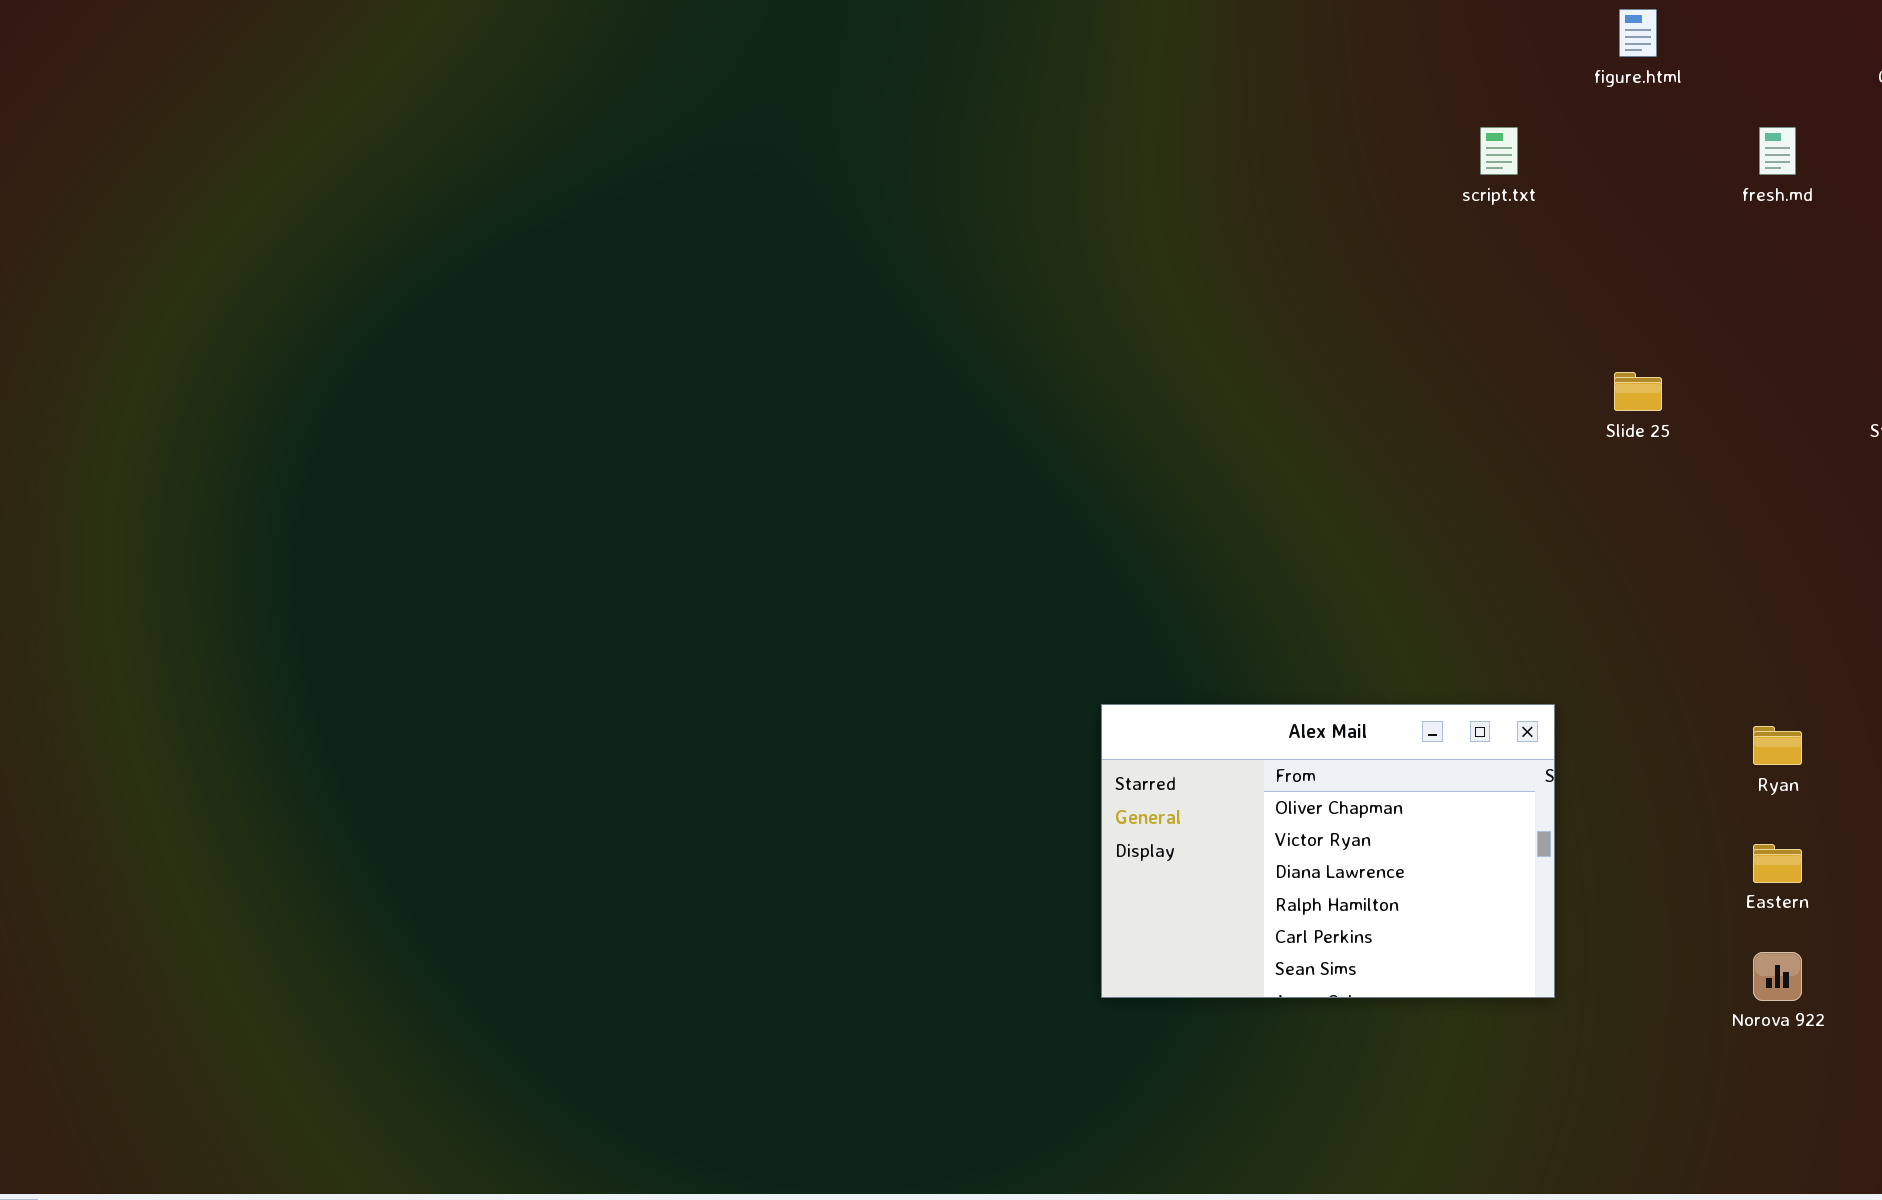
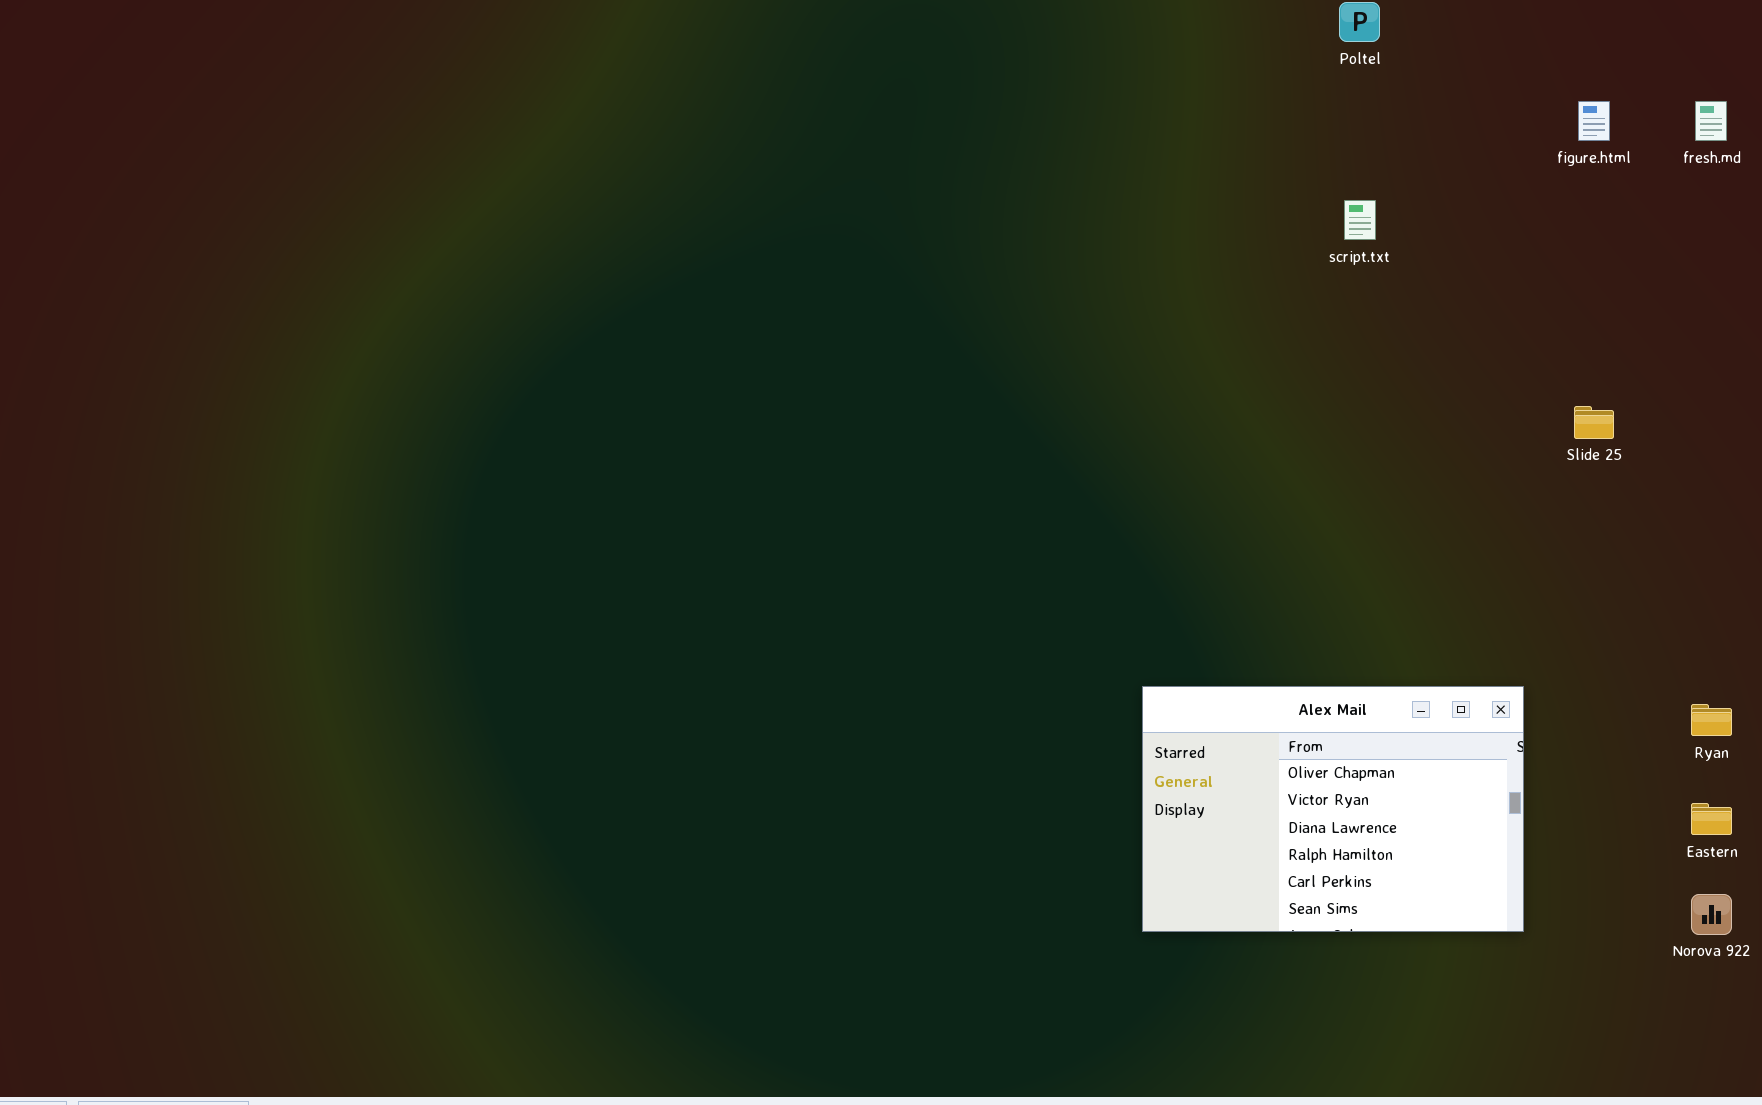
script.txt: [1480,127,1518,175] -> [1344,200,1376,240], moved
fresh.md: [1759,127,1796,175] -> [1695,101,1727,141], moved

